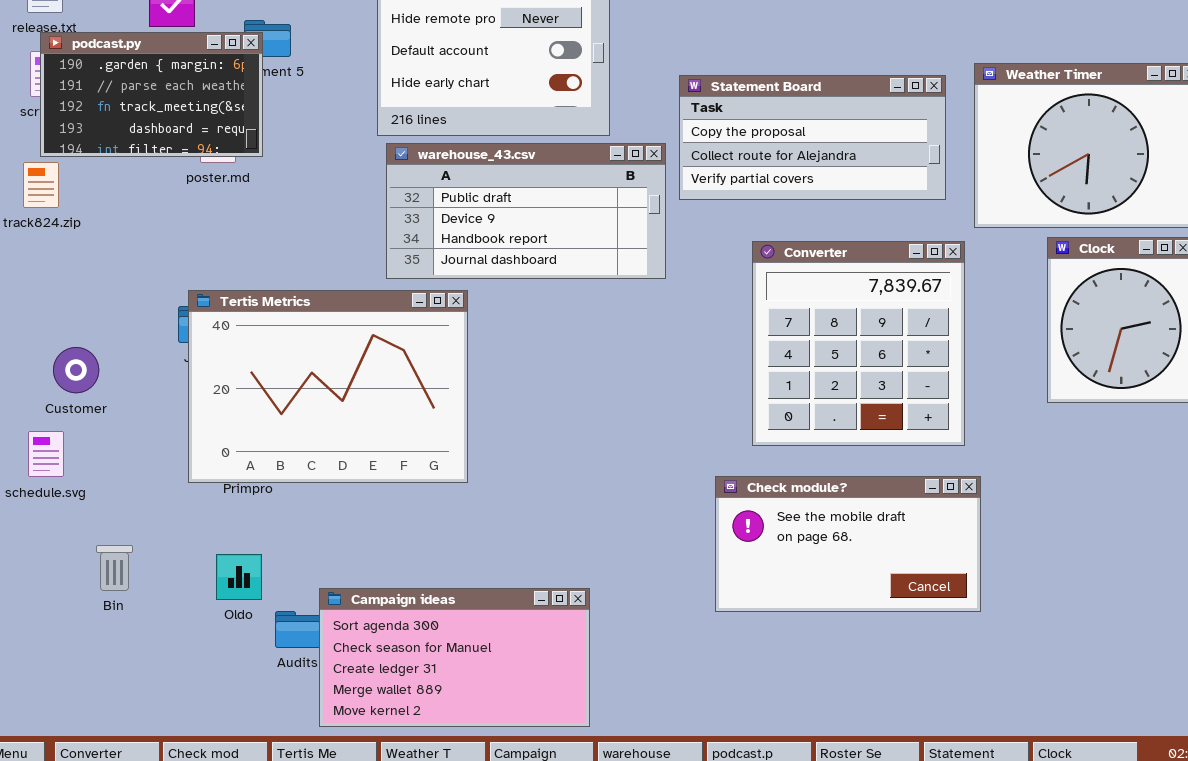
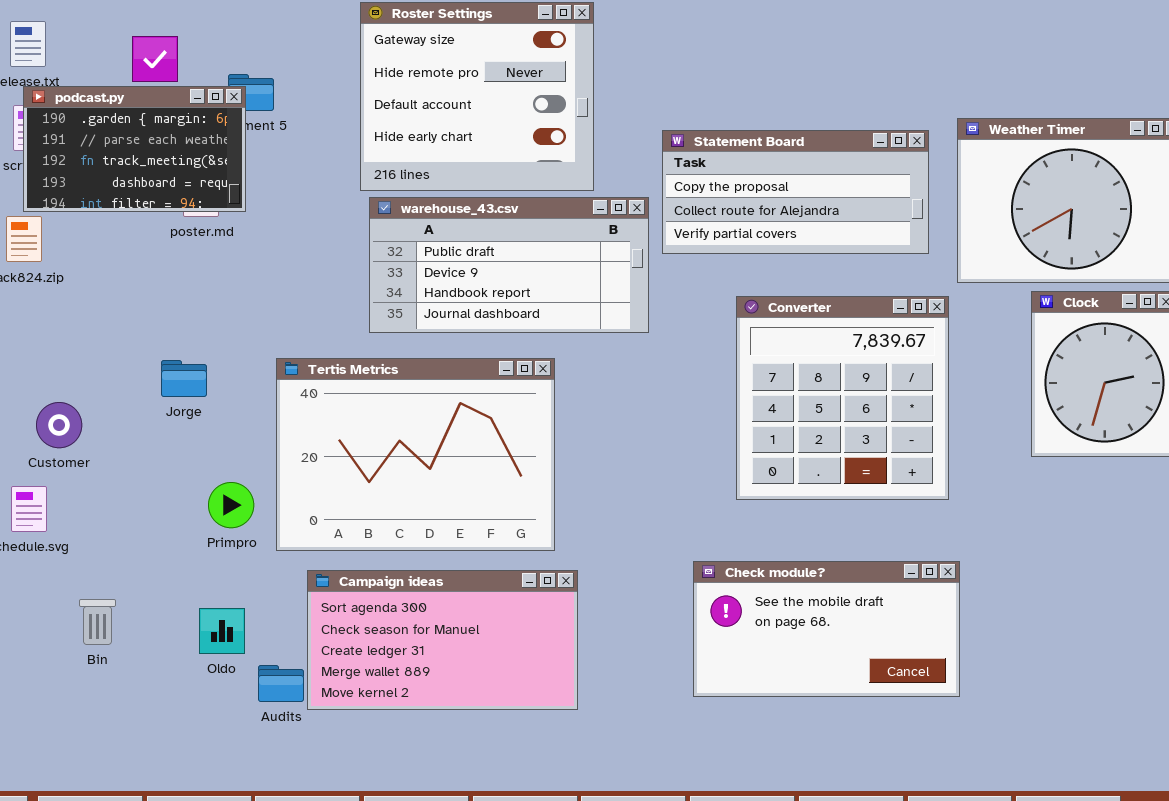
Tertis Metrics: [188,290,468,483] -> [276,358,555,551], moved
Check module?: [715,476,981,612] -> [693,561,960,697], moved
Campaign ideas: [319,588,590,727] -> [307,570,578,710], moved

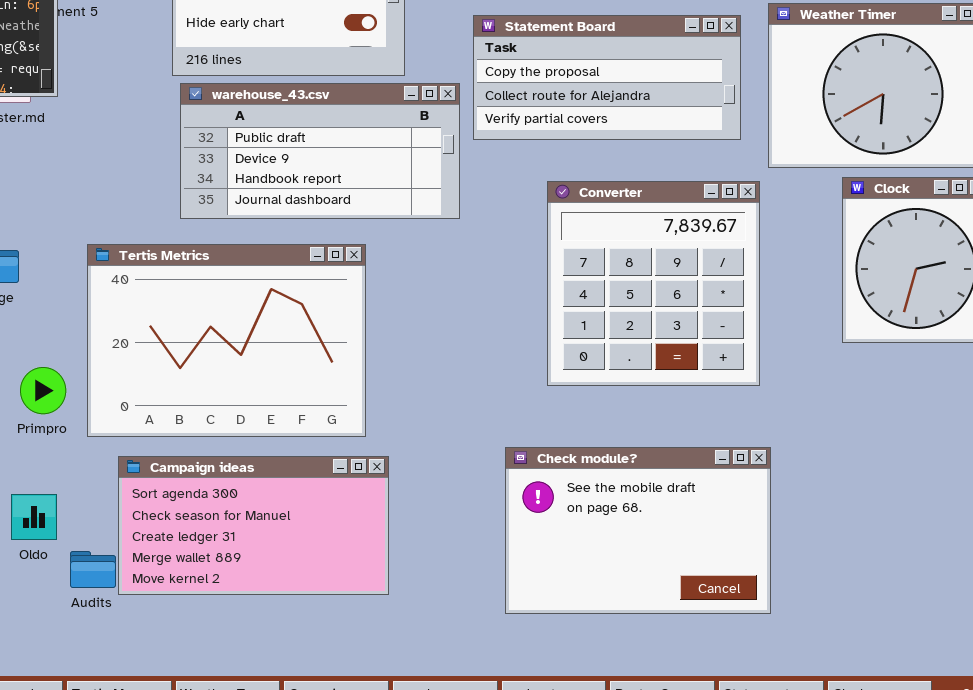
Check module?: [693,561,960,697] -> [505,447,771,614], resized

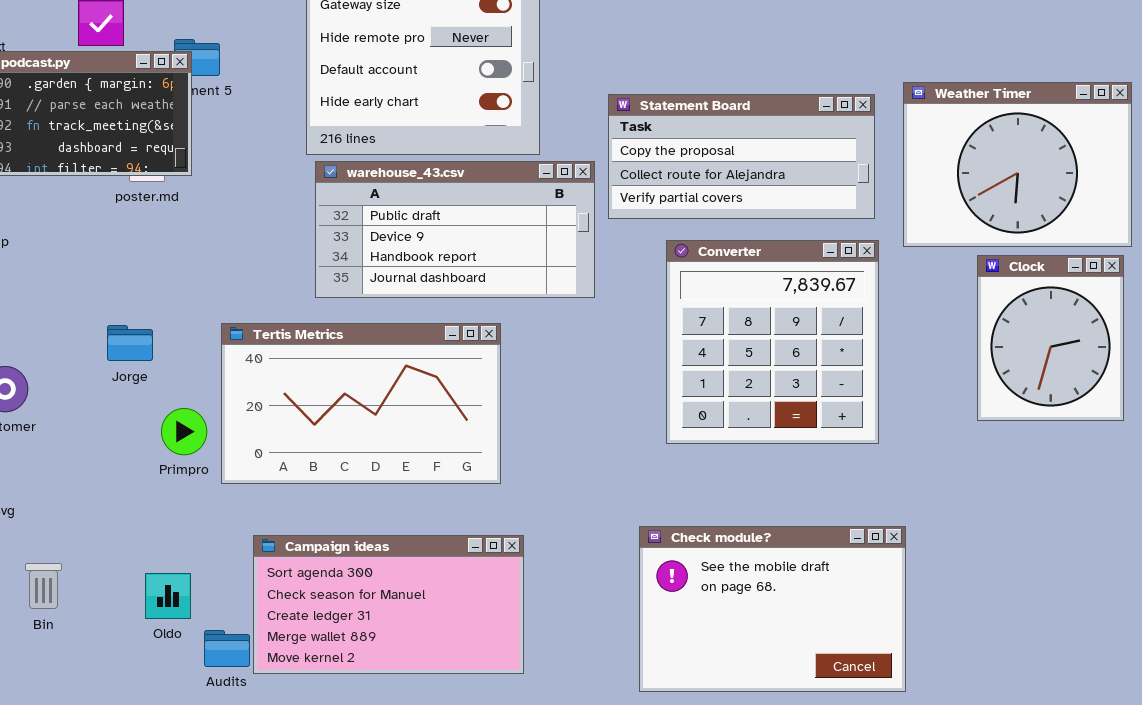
Converter: [547,181,760,386] -> [666,240,879,444], moved
Tertis Metrics: [87,244,366,437] -> [221,323,501,484], resized
Primpro: [20,367,66,414] -> [161,408,207,455], moved

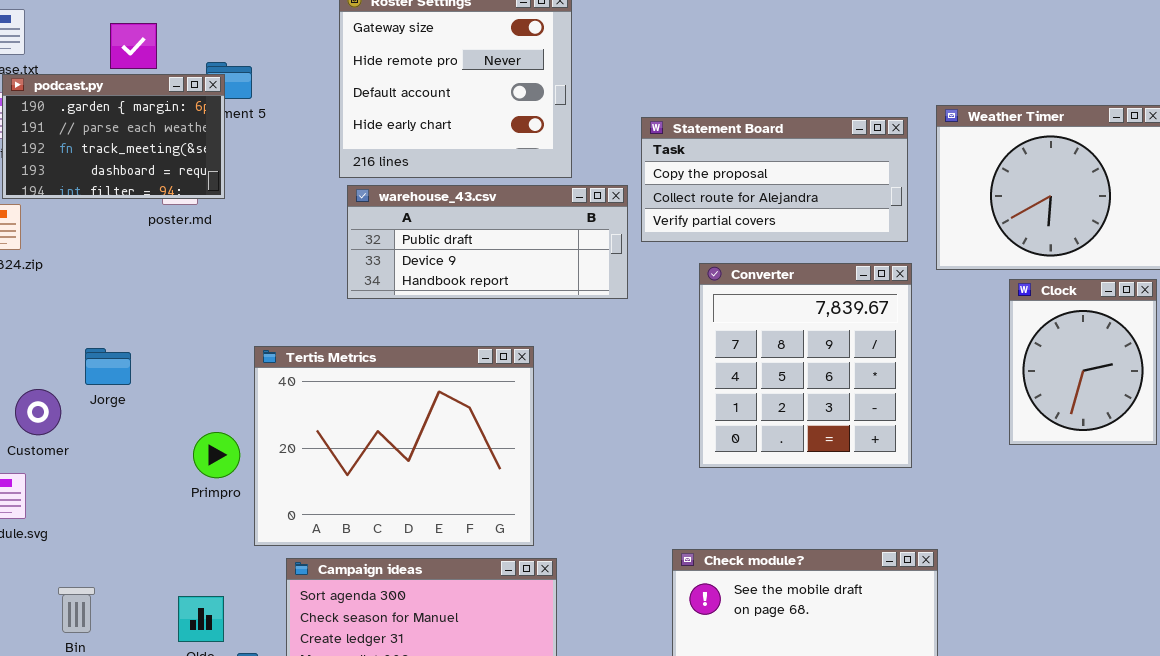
warehouse_43.csv: [315,161,595,298] -> [347,185,628,299], resized
Tertis Metrics: [221,323,501,484] -> [254,346,534,546], resized
Jorge: [107,325,153,361] -> [85,348,131,385], moved

